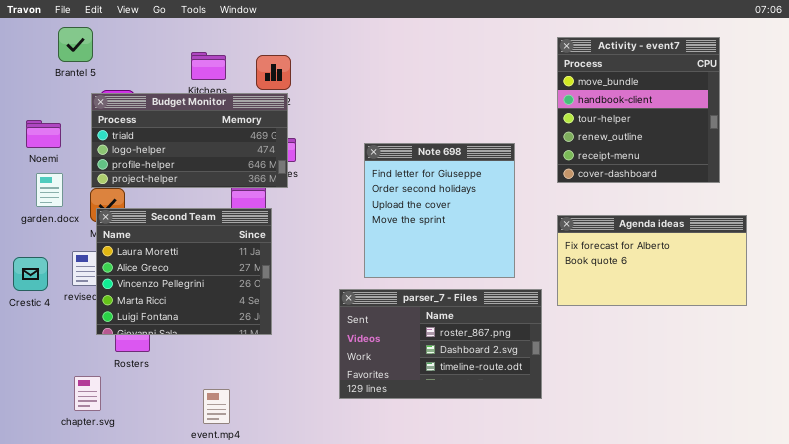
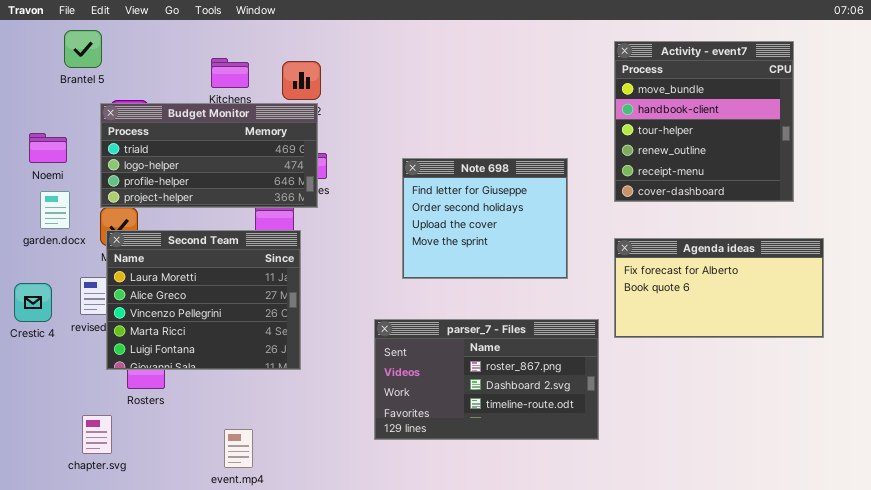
Note 698: [364,143,515,278] -> [402,158,568,279], resized

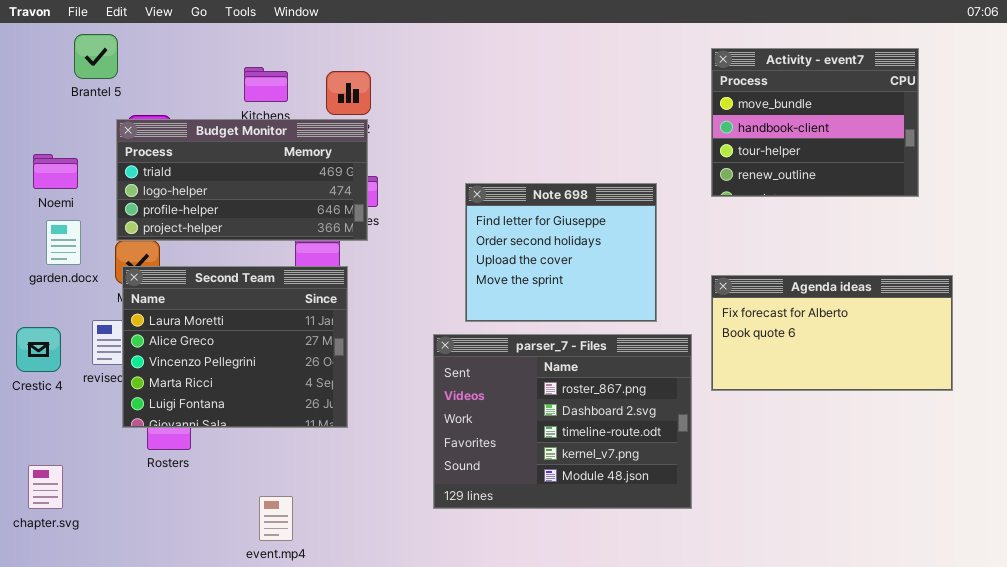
Activity - event7: [614,41,794,202] -> [711,48,919,197], resized
parser_7 - Files: [374,319,599,440] -> [433,334,692,509], resized
chapter.svg: [82,415,112,454] -> [28,465,63,509], moved

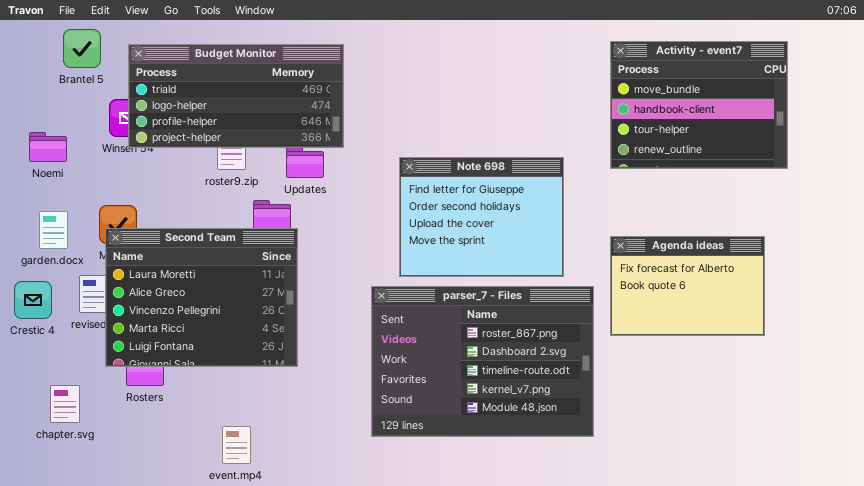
Budget Monitor: [116,119,368,241] -> [128,44,344,148], moved
garden.docx: [46,220,81,265] -> [39,211,68,249], moved
Agenda ideas: [711,275,953,391] -> [610,236,765,336], resized
chapter.svg: [28,465,63,509] -> [50,385,80,423], moved

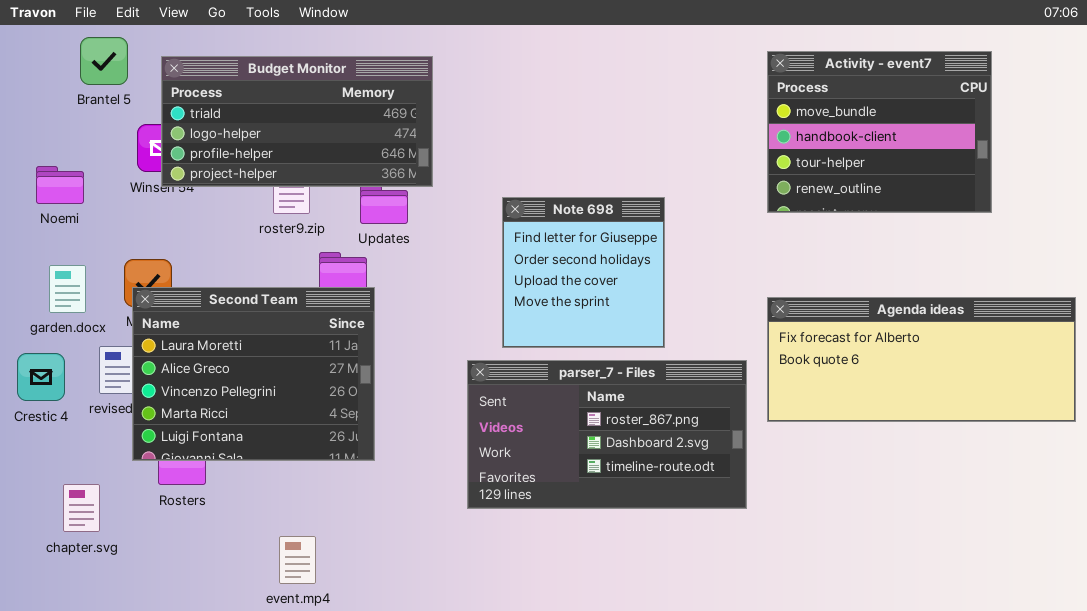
Note 698: [399,157,564,277] -> [502,197,665,348], resized
Agenda ideas: [610,236,765,336] -> [767,297,1076,422], resized
parser_7 - Files: [371,286,594,437] -> [467,360,747,509], resized

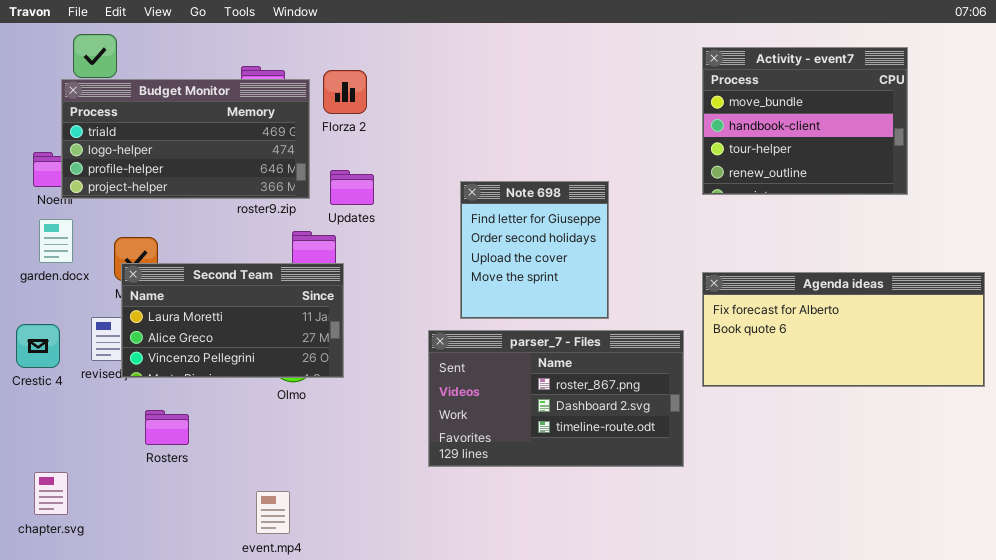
Budget Monitor: [161,56,433,187] -> [61,79,310,199], moved
garden.docx: [49,265,86,313] -> [39,219,73,263], moved
Second Team: [132,287,375,461] -> [121,263,344,378], resized
chapter.svg: [63,484,100,532] -> [34,472,68,515], moved

